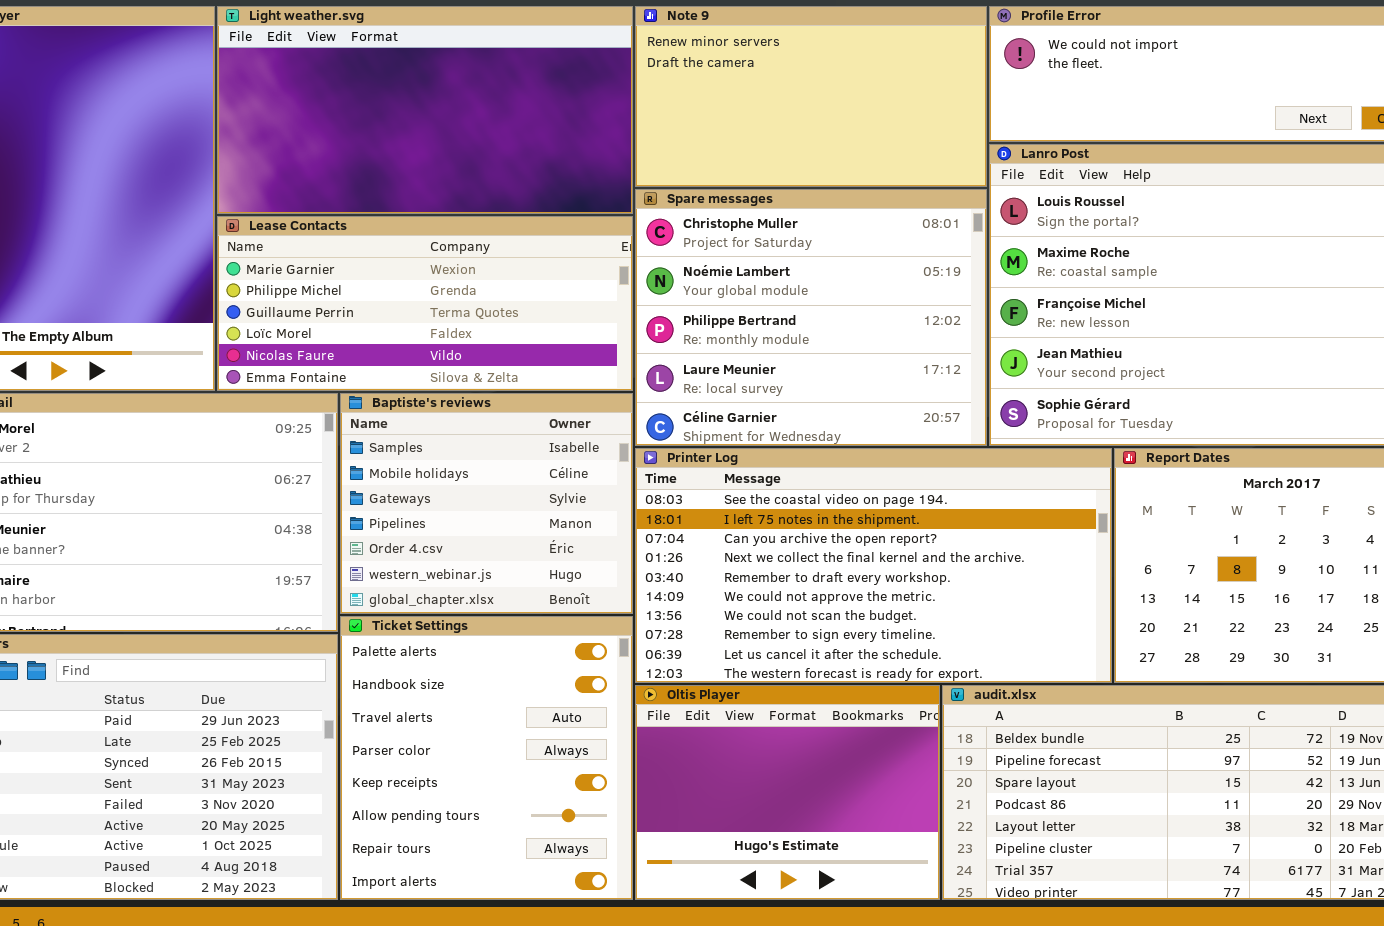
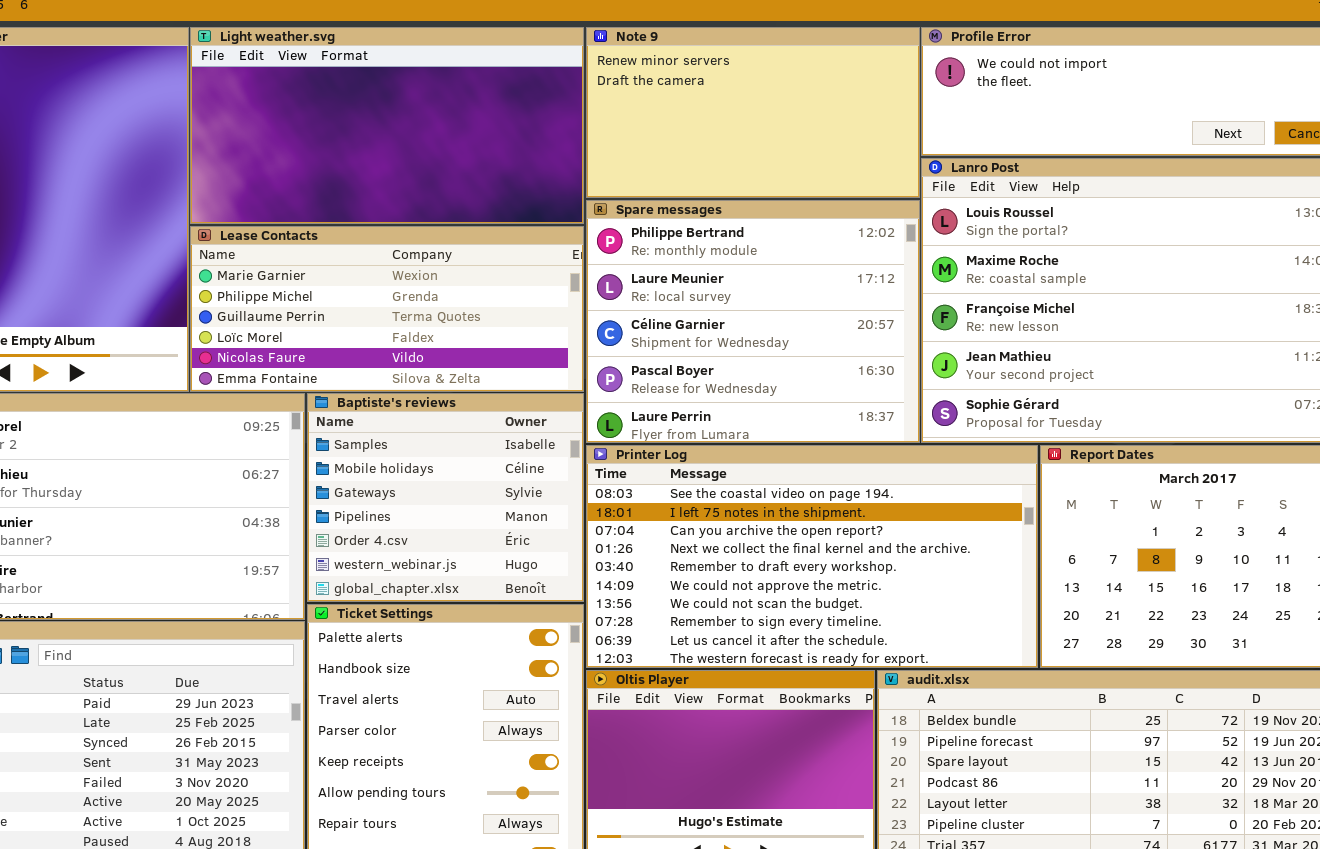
Spare messages: [635,189,987,446] -> [586,200,920,443], scrolled down 2 rows

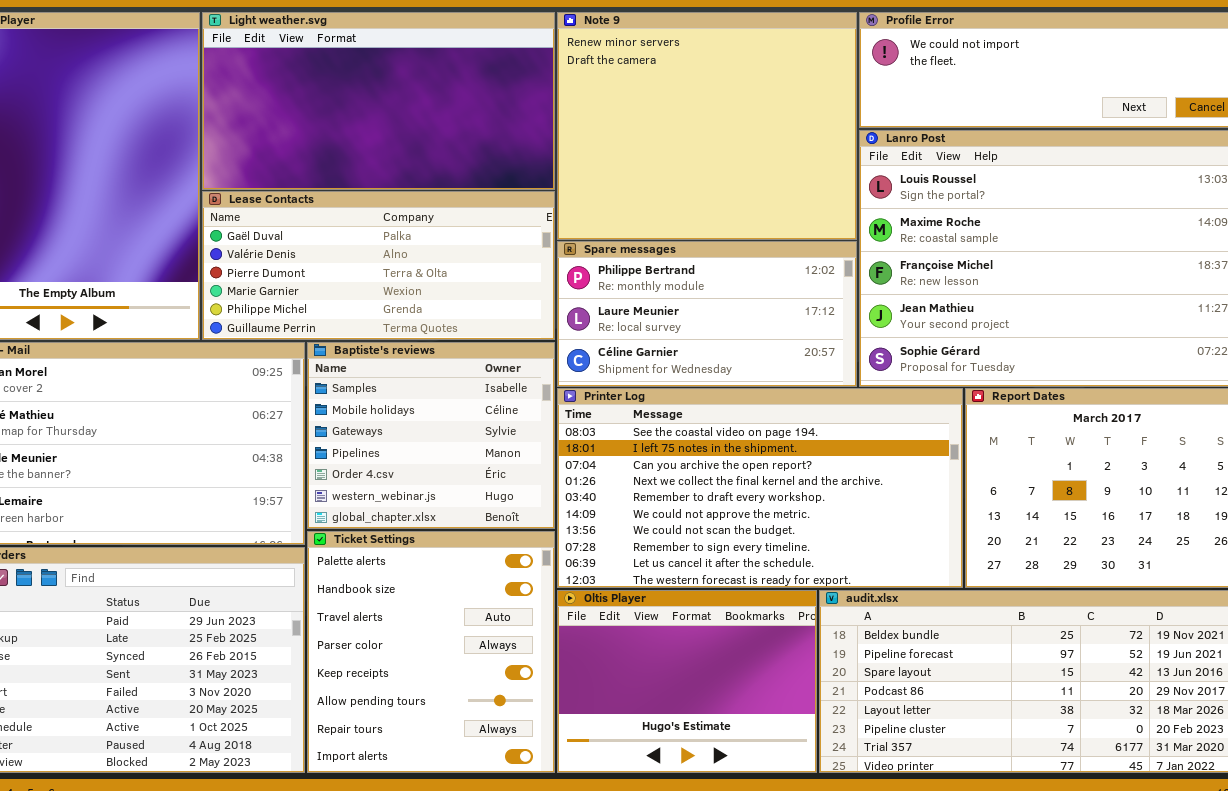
Note 9: [586,27,920,198] -> [557,12,857,240], resized
Spare messages: [586,200,920,443] -> [557,241,857,387], resized
Lease Contacts: [190,226,584,392] -> [202,191,555,340], scrolled up 3 rows

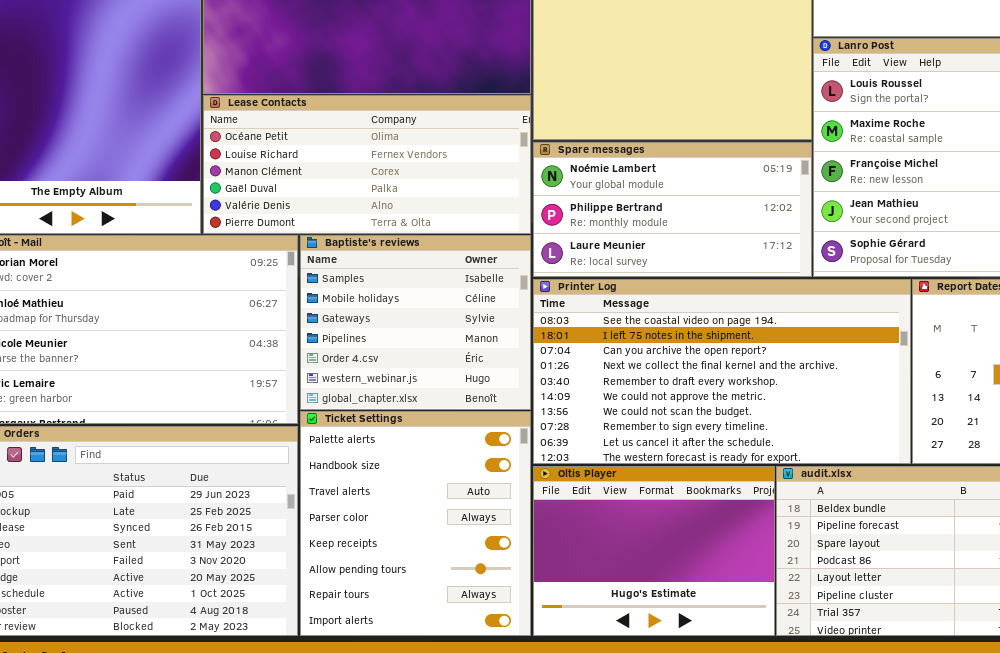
Lease Contacts: [202,191,555,340] -> [203,95,531,234], scrolled up 3 rows
Spare messages: [557,241,857,387] -> [533,142,812,277], scrolled up 1 row

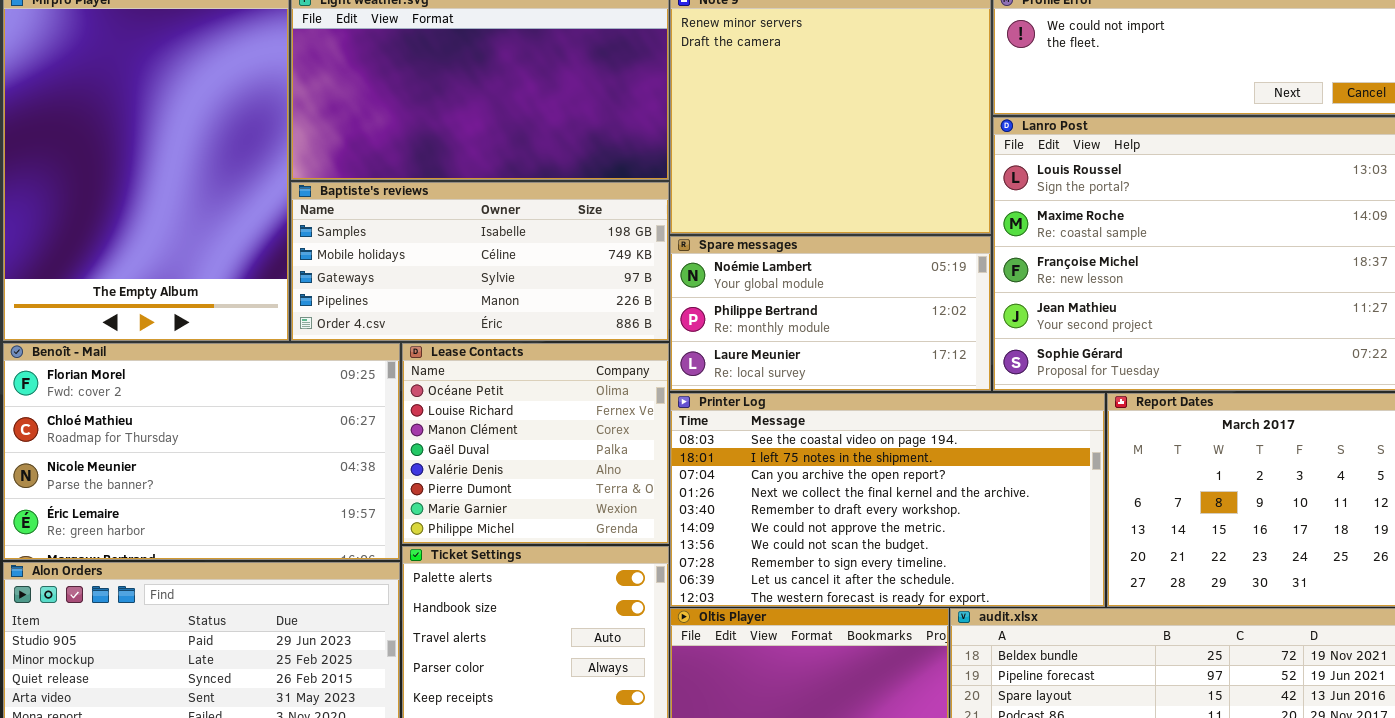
Lease Contacts: [203,95,531,234] -> [402,343,669,544], moved, resized
Baptiste's reviews: [300,235,531,410] -> [291,182,669,341], moved, resized

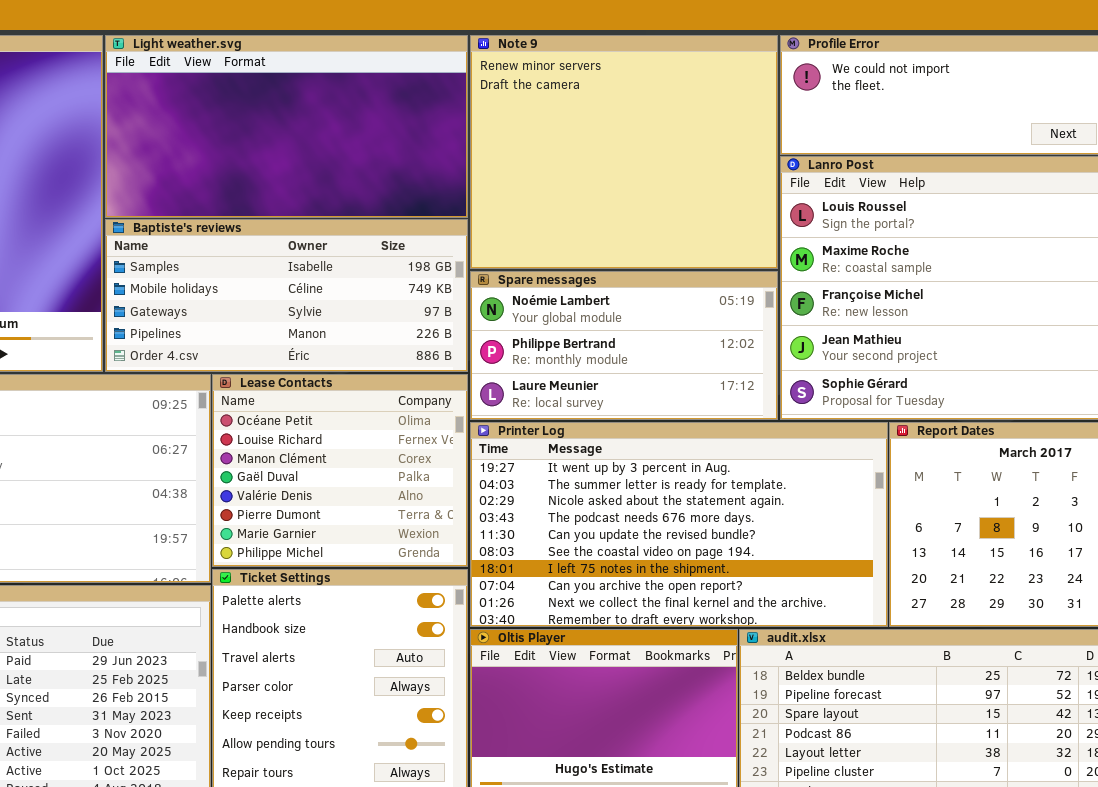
Printer Log: [670,393,1105,607] -> [470,422,888,627], scrolled up 5 rows

